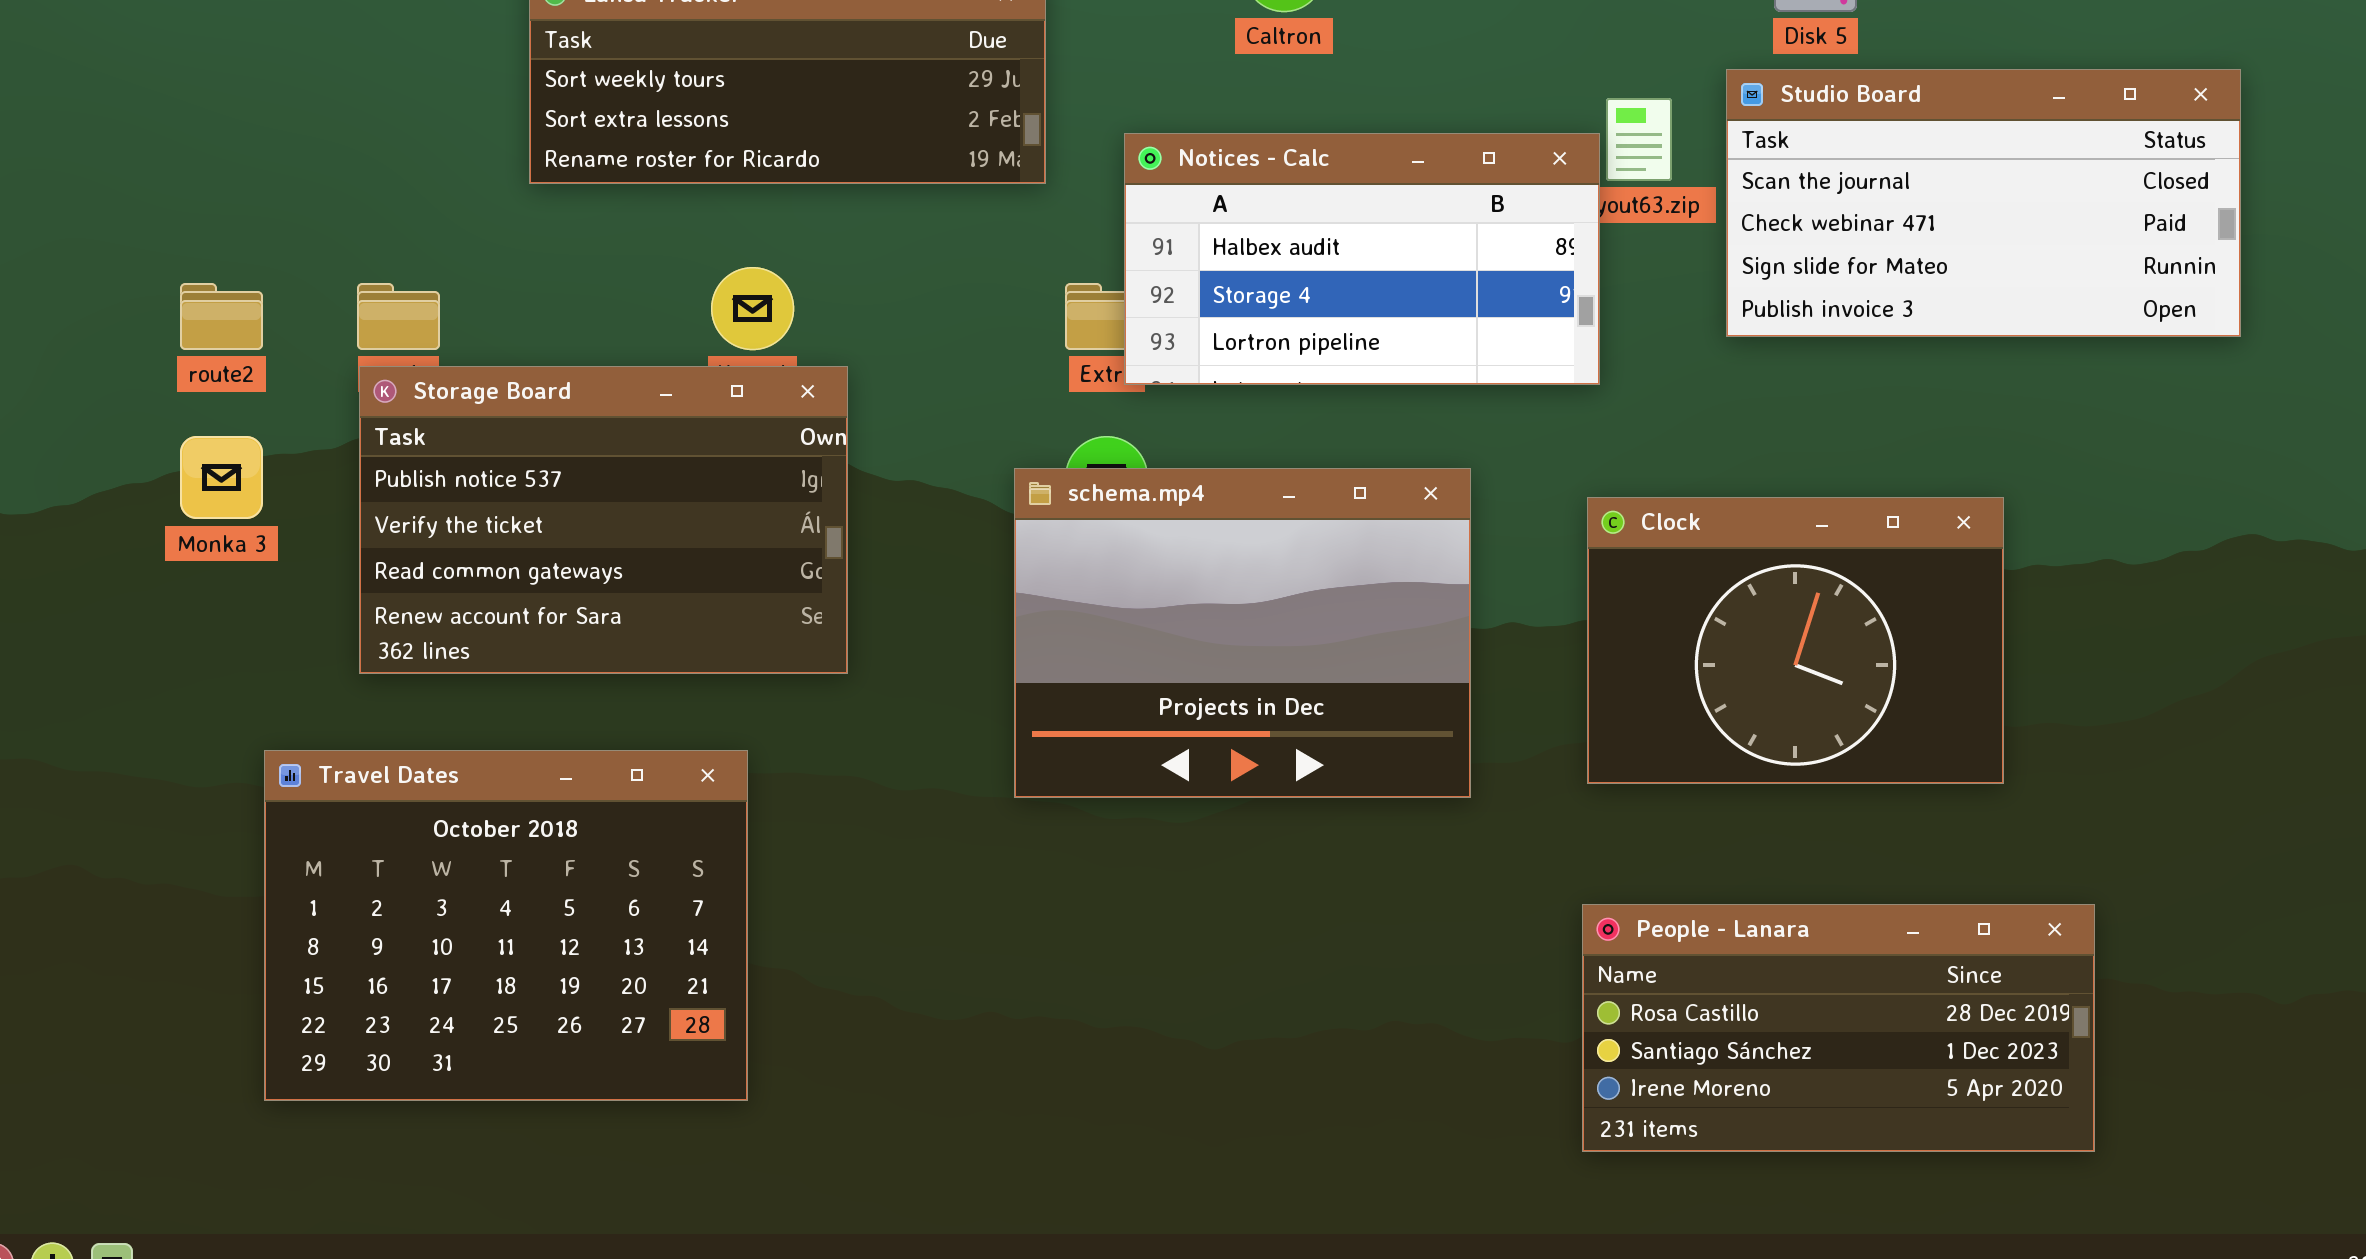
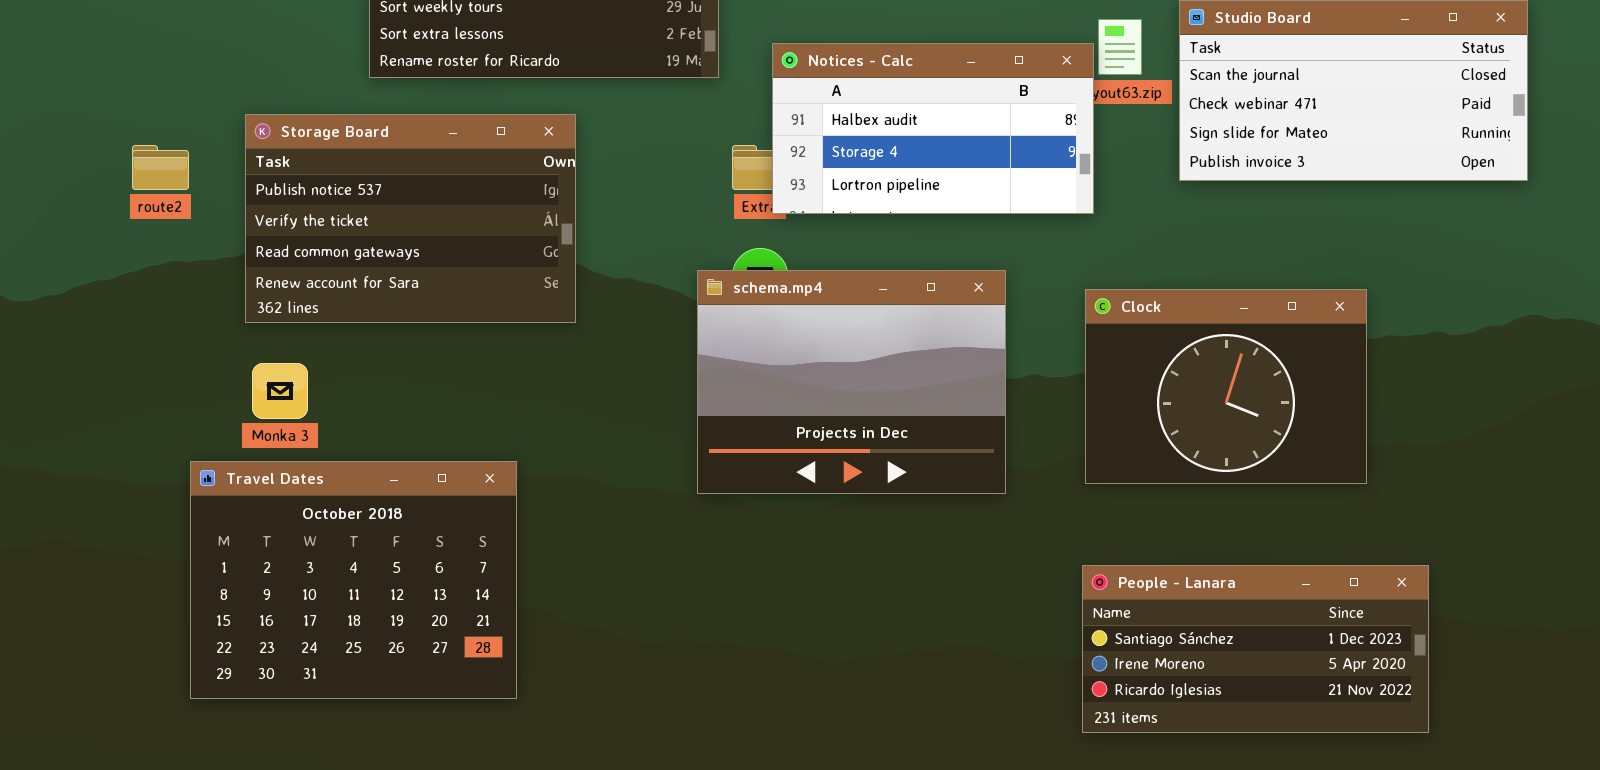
Storage Board: [359,366,848,674] -> [245,114,576,323], moved
Monka 3: [180,436,263,519] -> [252,363,308,419], moved
People - Lanara: [1582,904,2095,1152] -> [1082,565,1429,733], scrolled down 1 row

